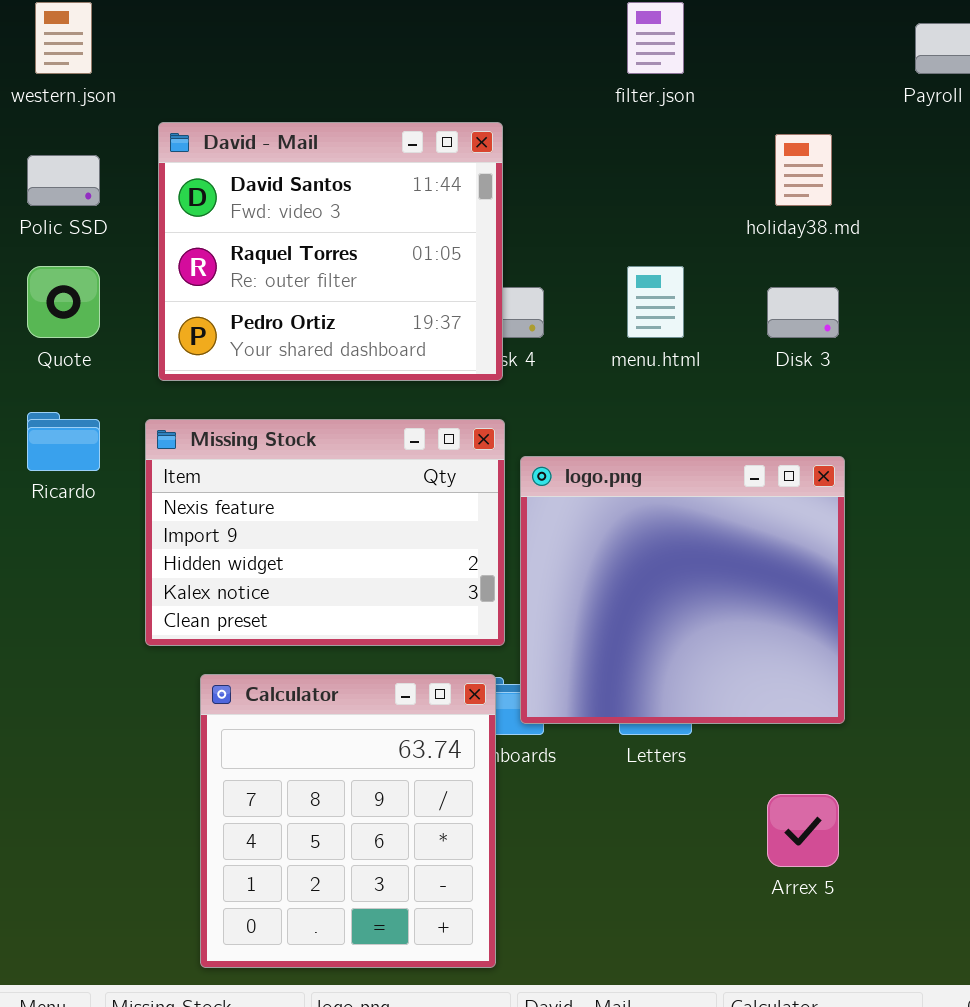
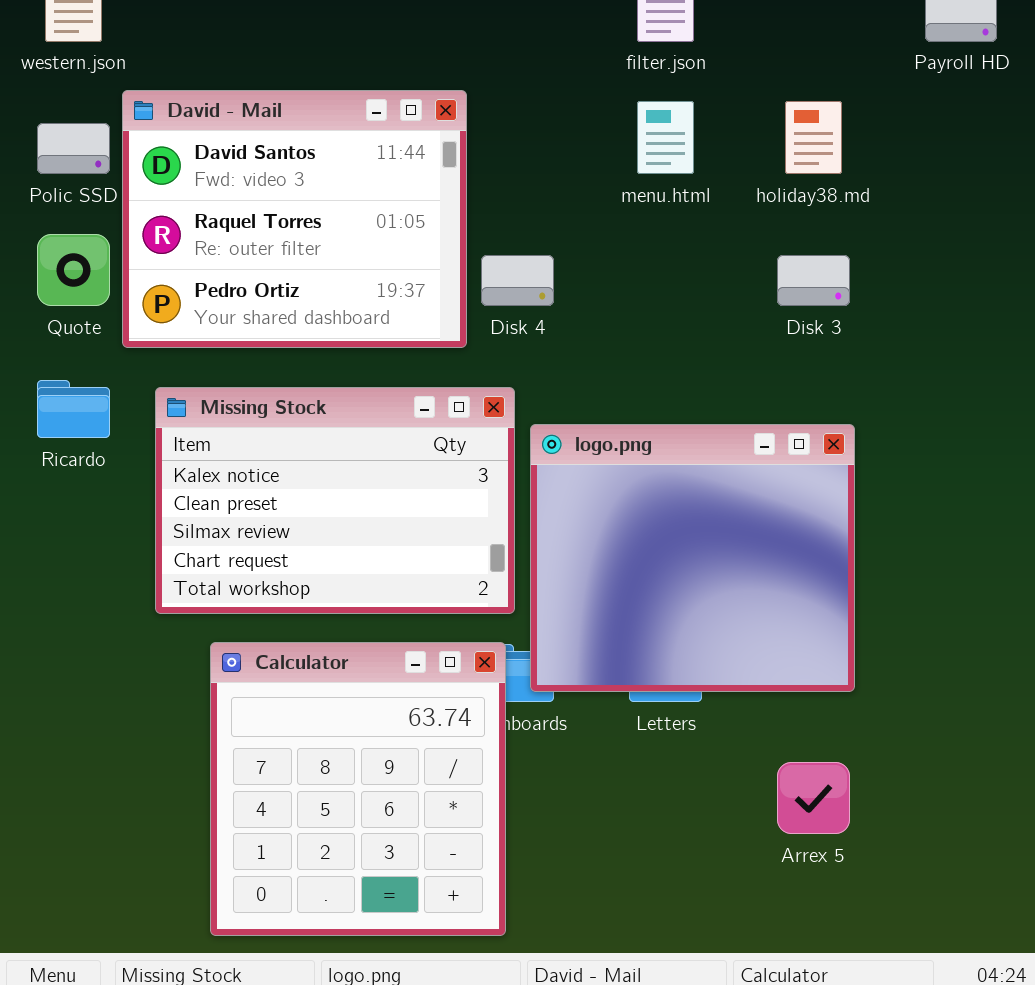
David - Mail: [158,122,503,381] -> [122,90,467,348], moved
menu.html: [627,266,684,338] -> [637,101,694,174], moved
Missing Stock: [145,419,505,646] -> [155,387,515,614], scrolled down 3 rows

